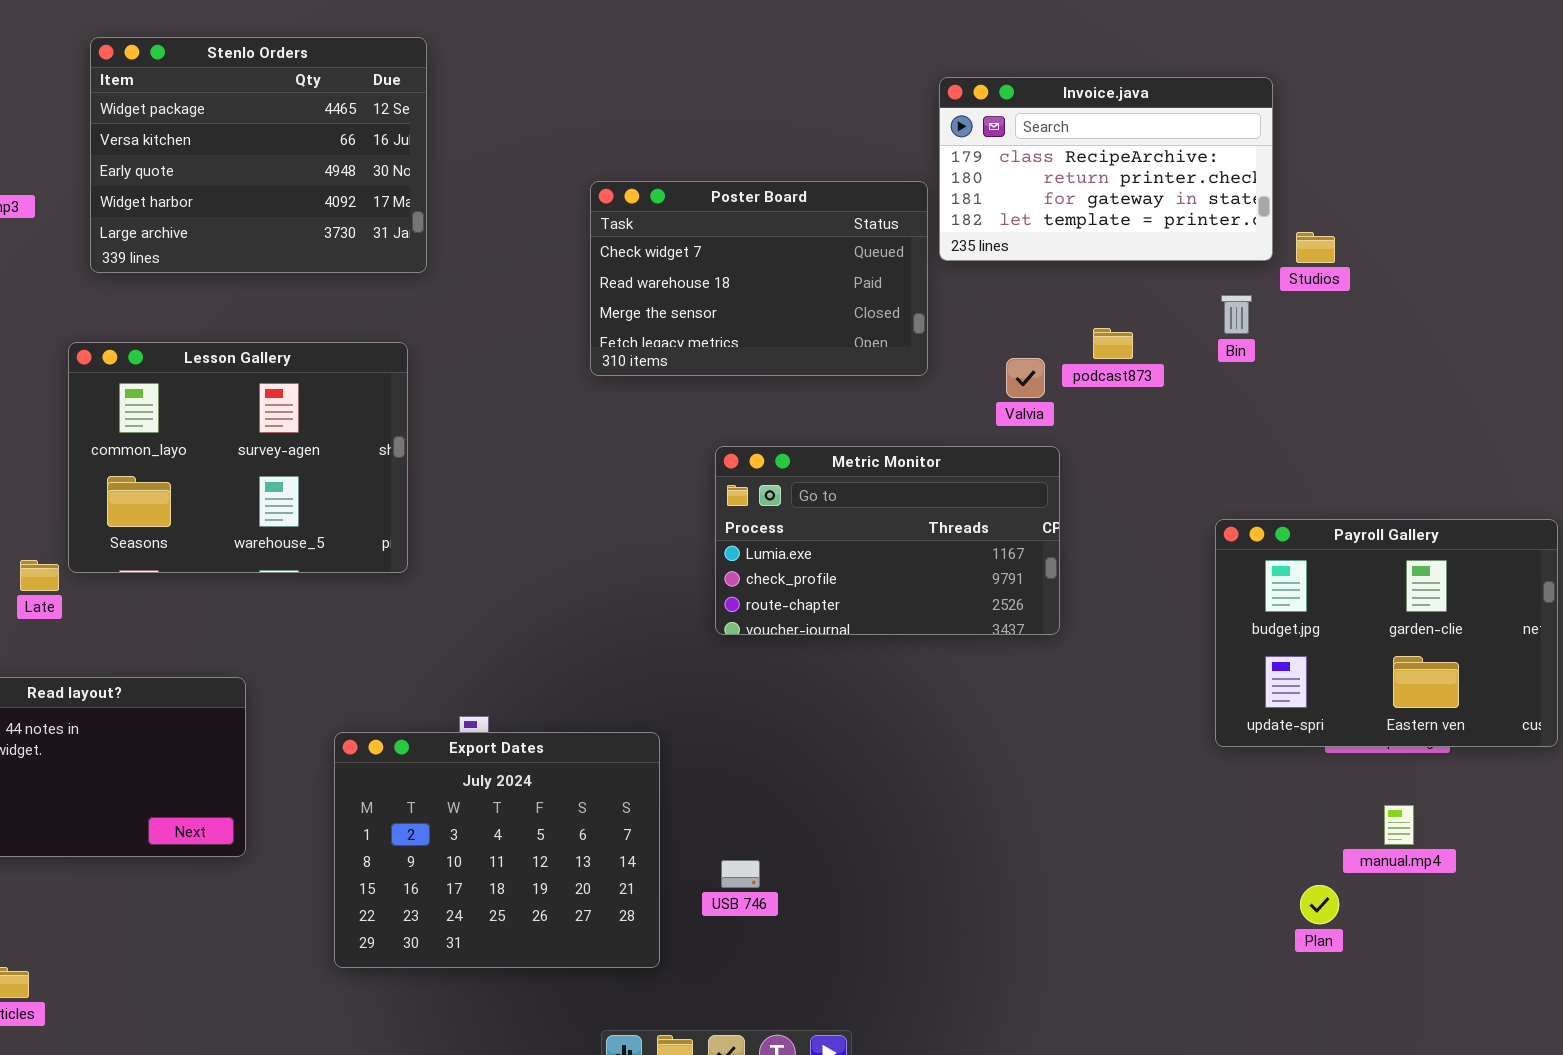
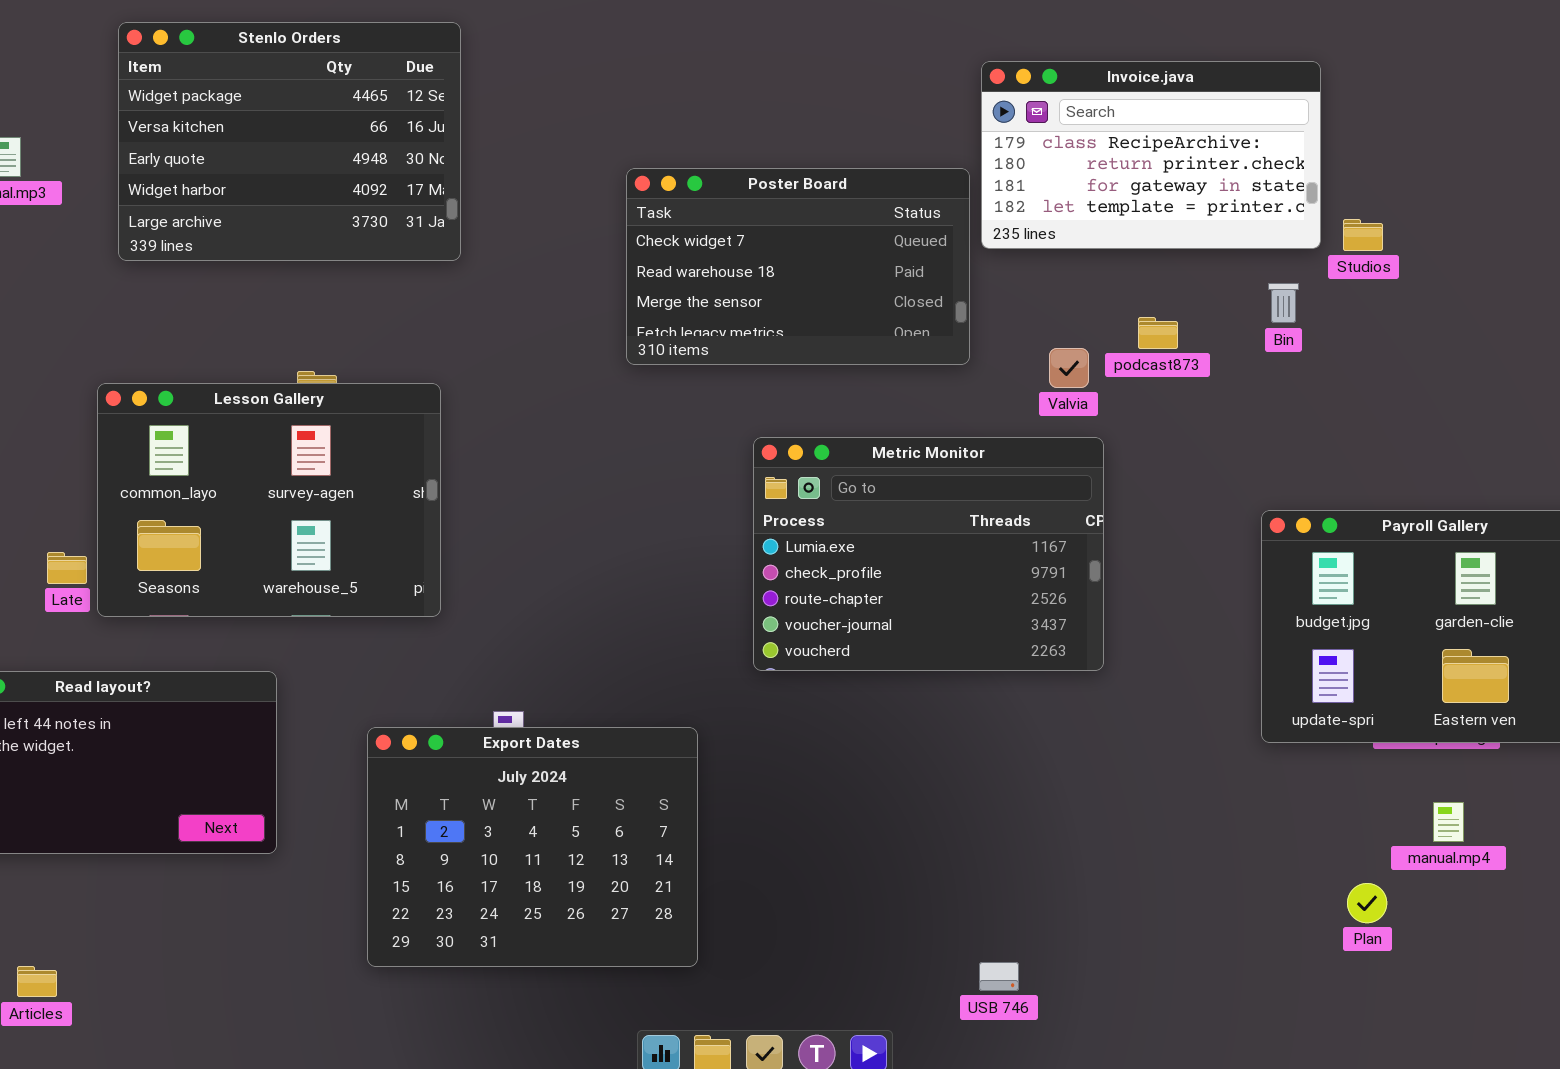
Lesson Gallery: [68,342,408,573] -> [97,383,441,617], moved
Metric Monitor: [715,446,1060,635] -> [753,437,1104,671], resized
USB 746: [721,860,760,888] -> [979,962,1019,991], moved

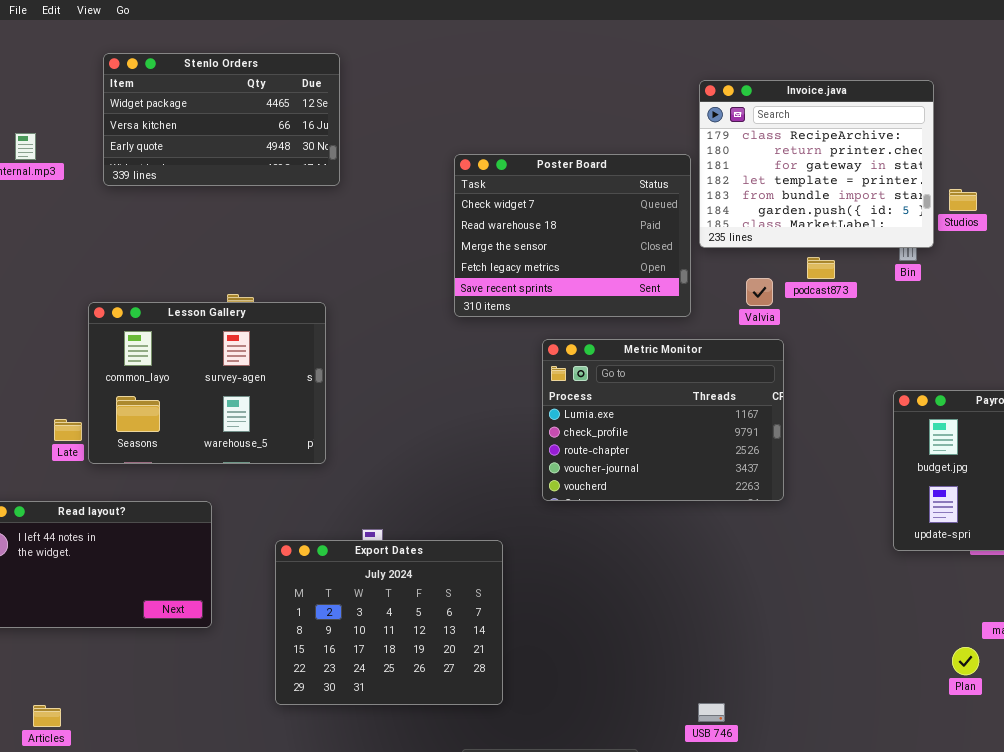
Stenlo Orders: [118,22,461,261] -> [103,53,340,186], resized
Invoice.java: [981,61,1321,249] -> [699,80,934,248], resized
Poster Board: [626,168,970,365] -> [454,154,691,317], resized

